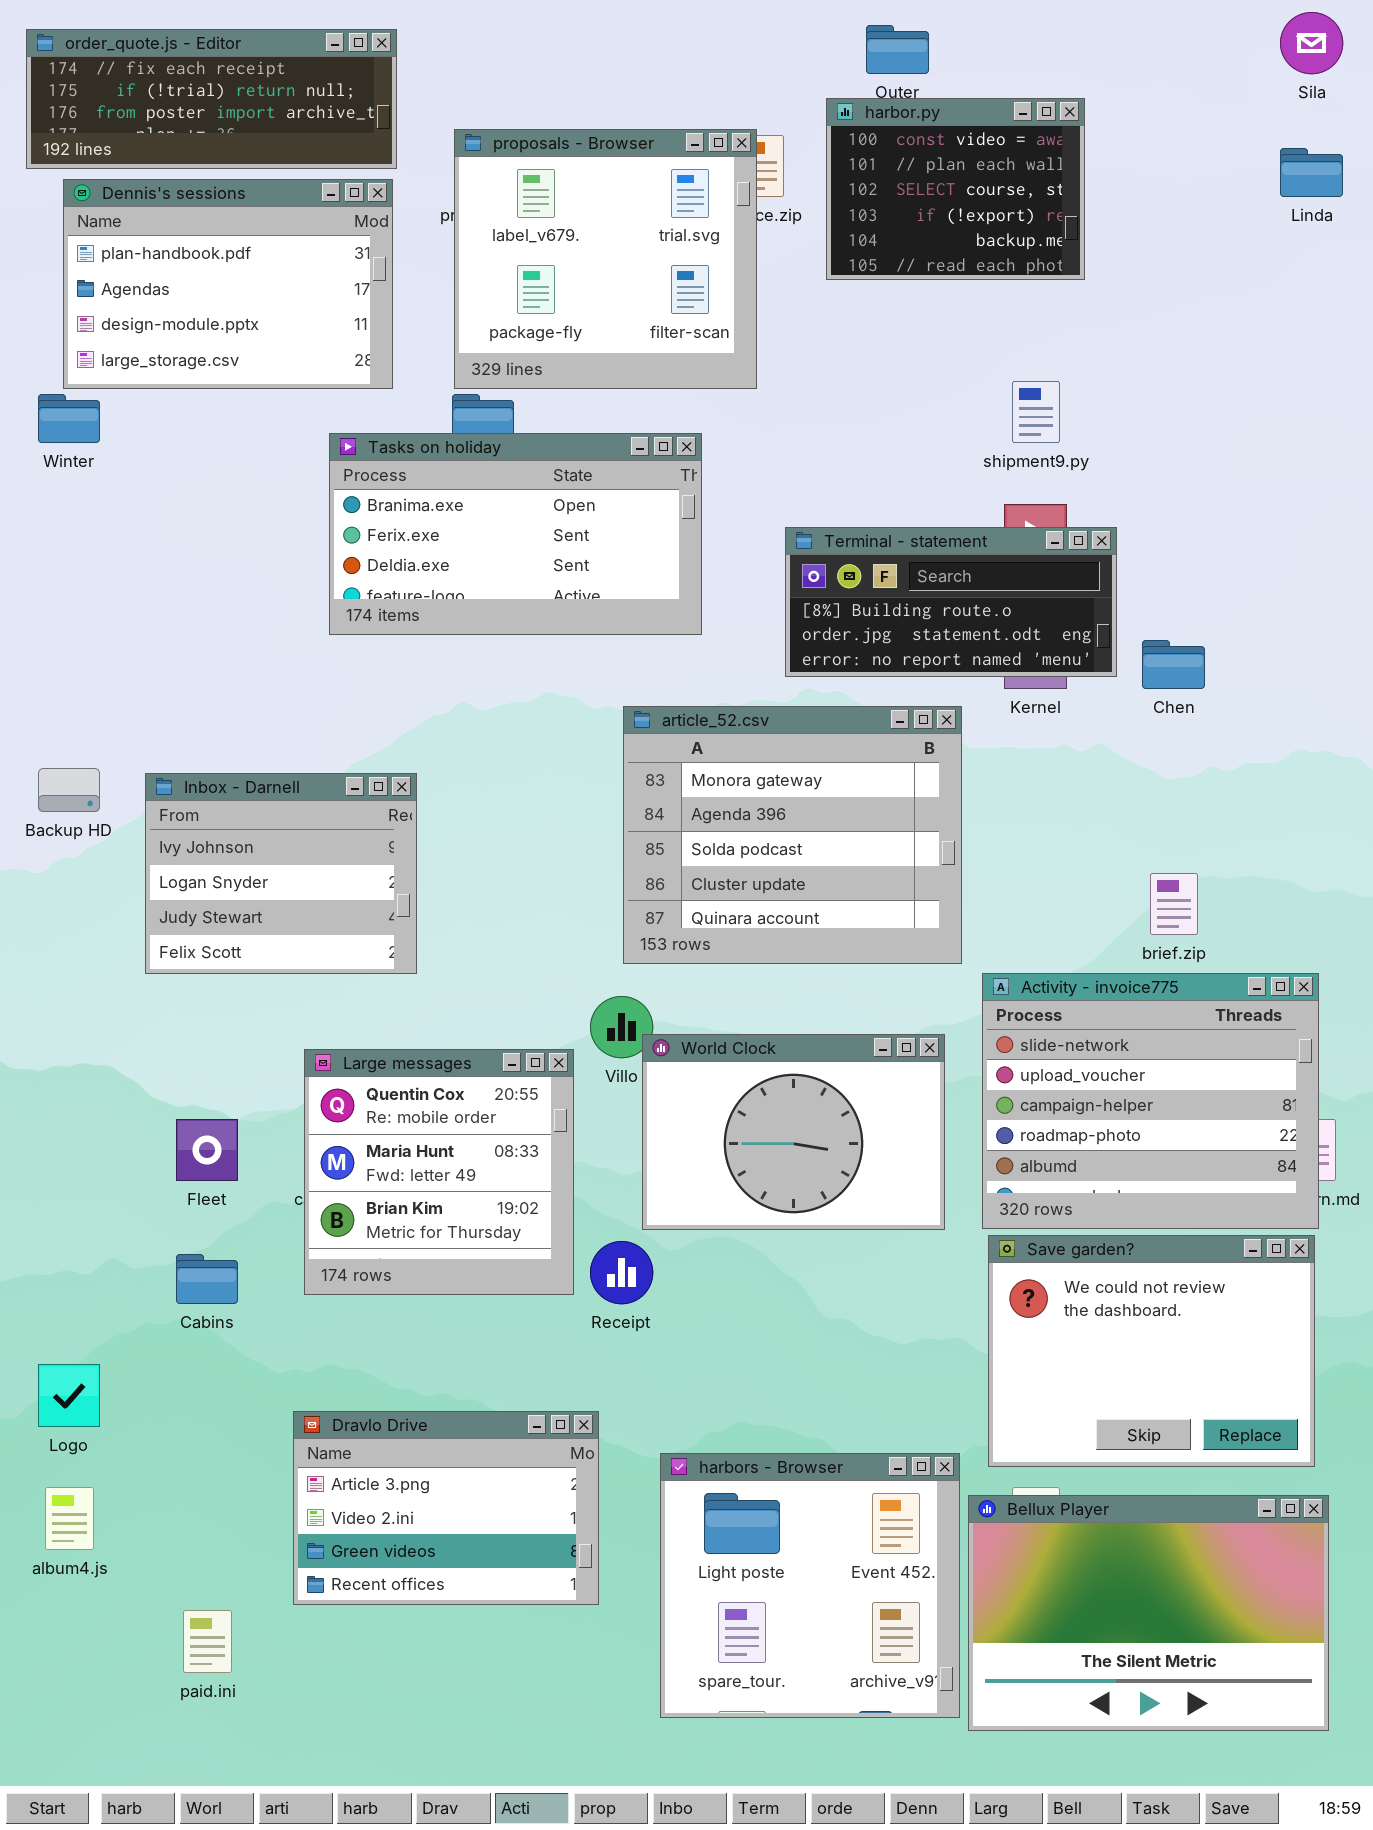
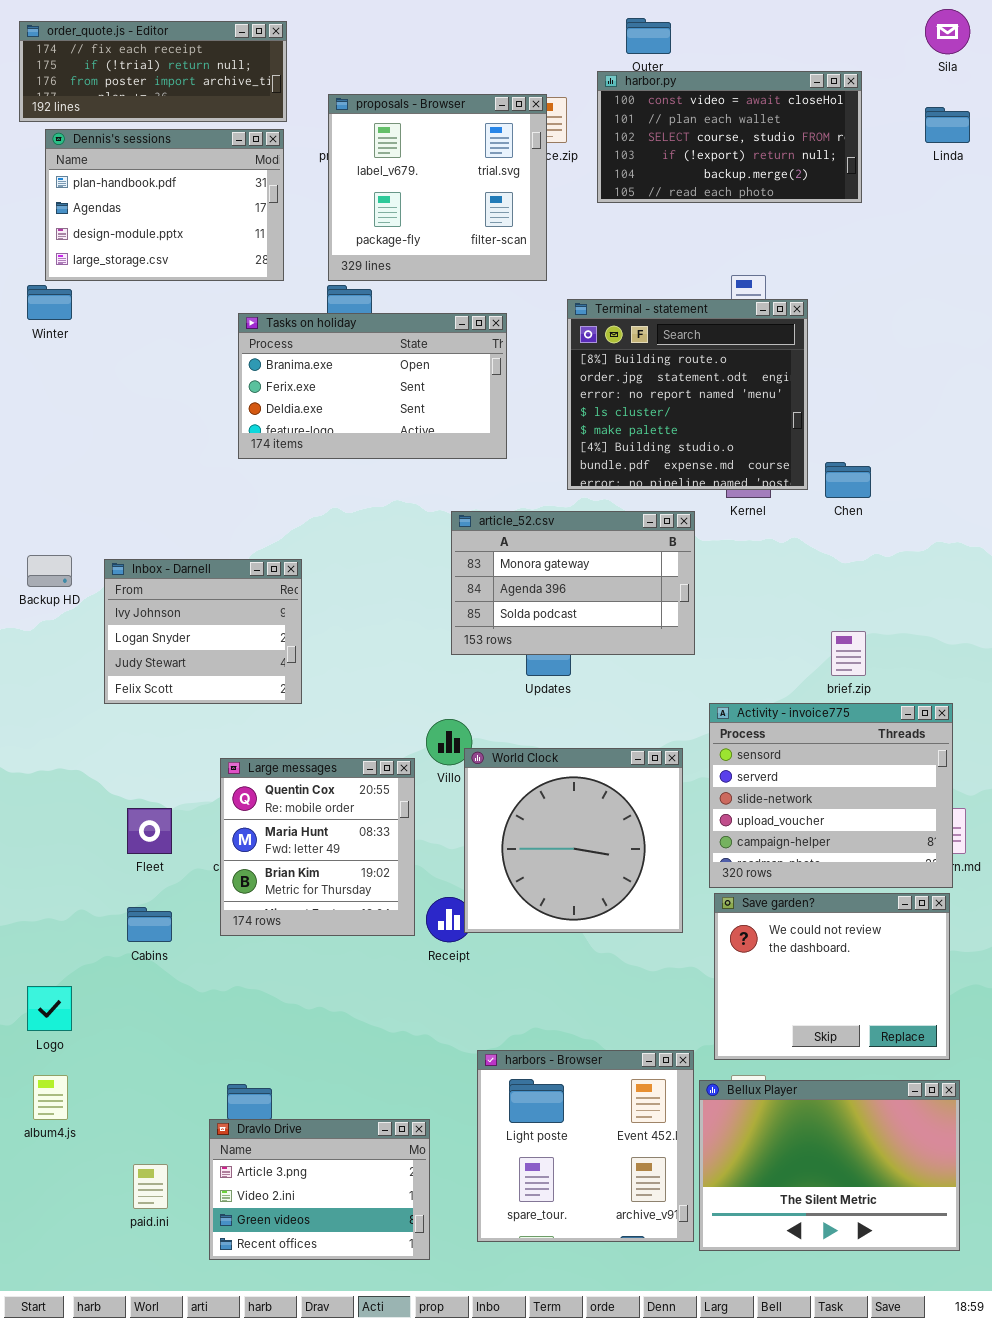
harbor.py: [826,98,1085,280] -> [597,71,862,203], resized
Terminal - statement: [785,527,1117,677] -> [567,299,808,490], resized
article_52.csv: [623,706,962,964] -> [451,511,695,655], resized
Activity - invoice775: [982,973,1319,1229] -> [709,703,953,888], scrolled up 2 rows
World Clock: [642,1034,945,1230] -> [464,748,683,933], resized
Dravlo Drive: [293,1411,599,1605] -> [209,1119,430,1260], moved

